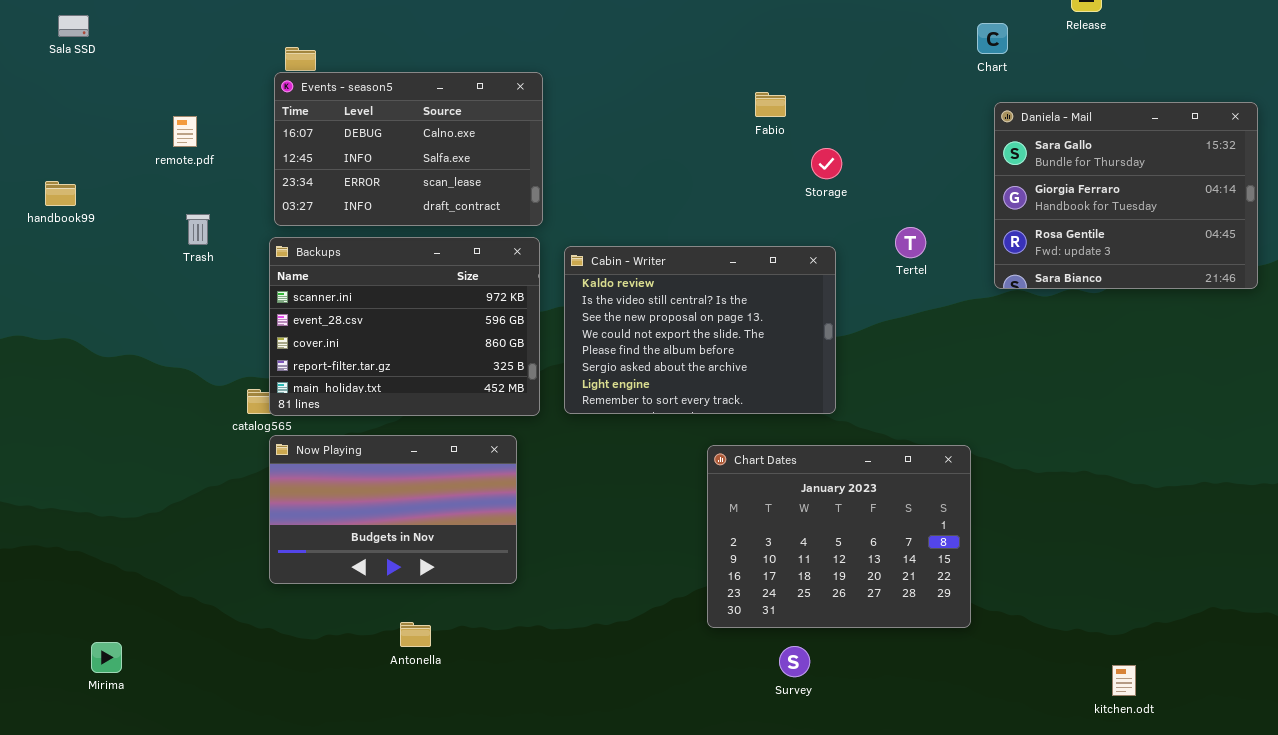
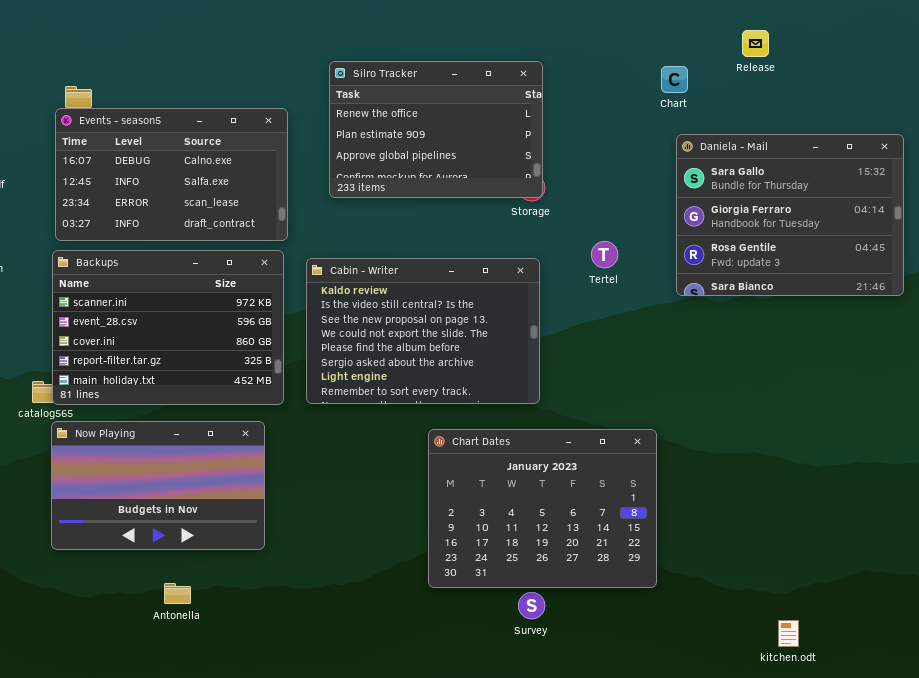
Silro Tracker: none -> [329,61,543,198], opened
Survey: [779,646,810,677] -> [518,592,545,619], moved

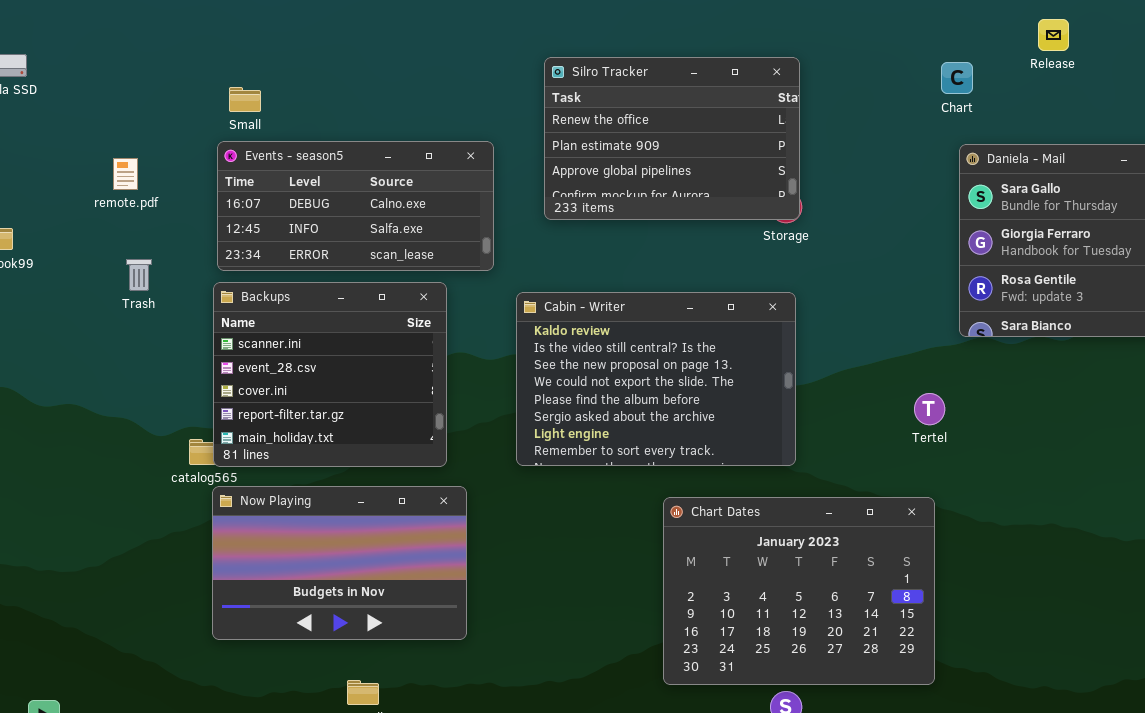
Events - season5: [55,108,288,241] -> [217,141,494,271], resized
Tertel: [591,241,618,268] -> [914,393,945,425], moved
Backups: [52,250,284,405] -> [213,282,447,467], resized

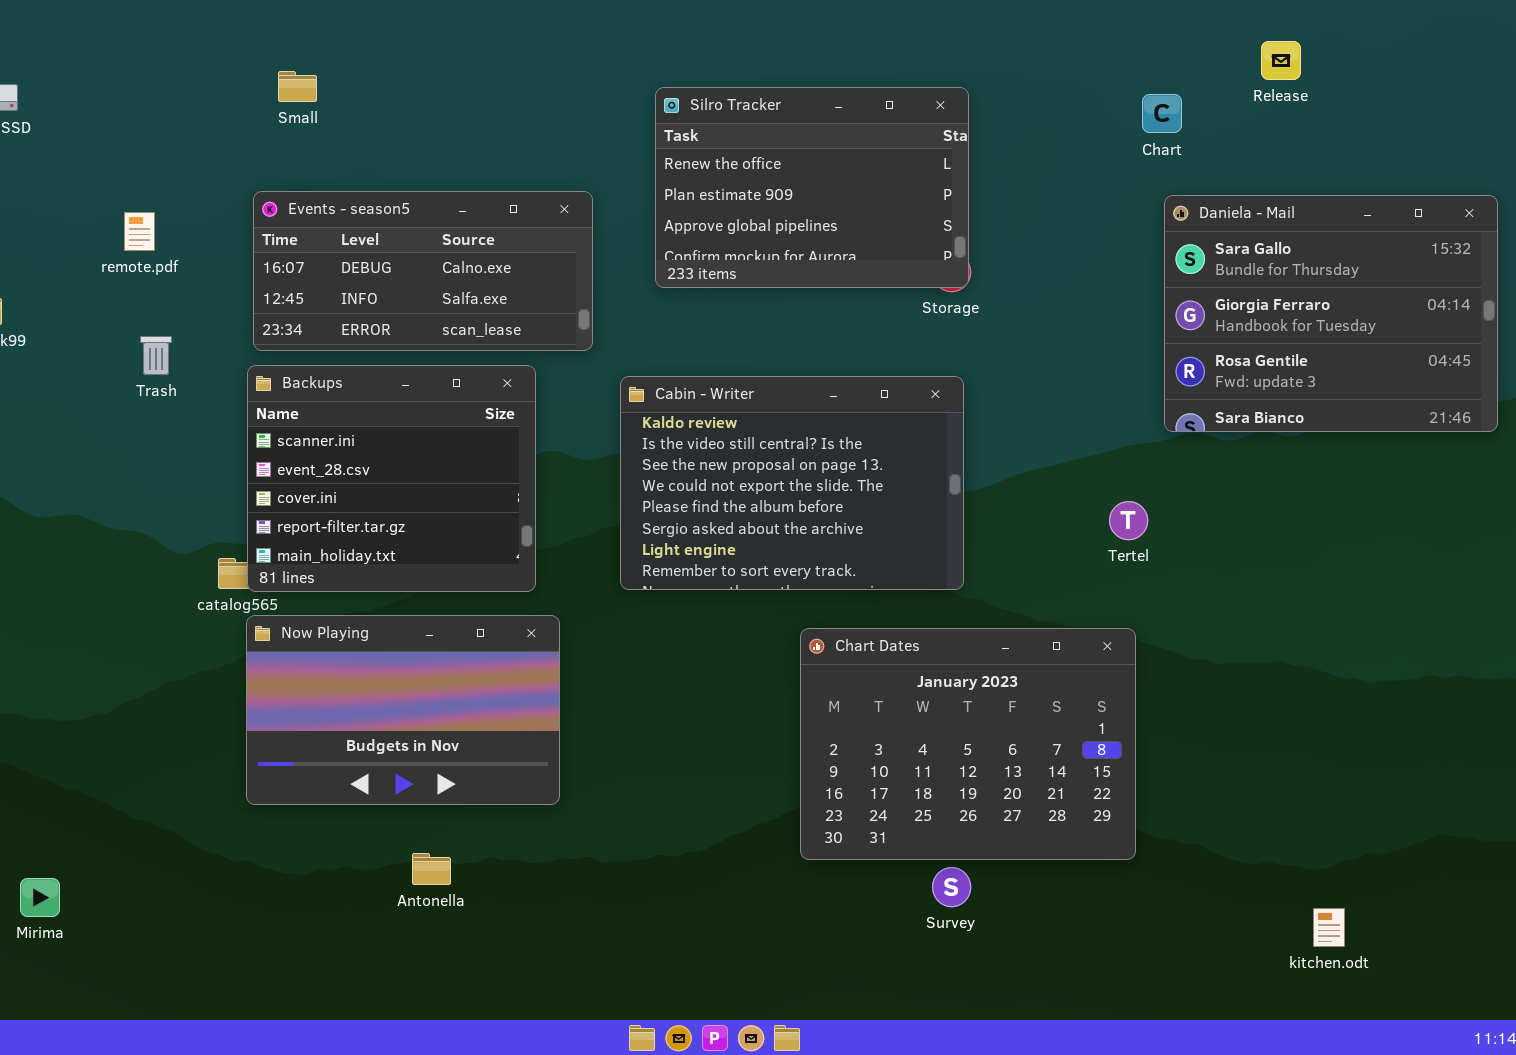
Small: [229,87,261,112] -> [278,71,317,102], moved

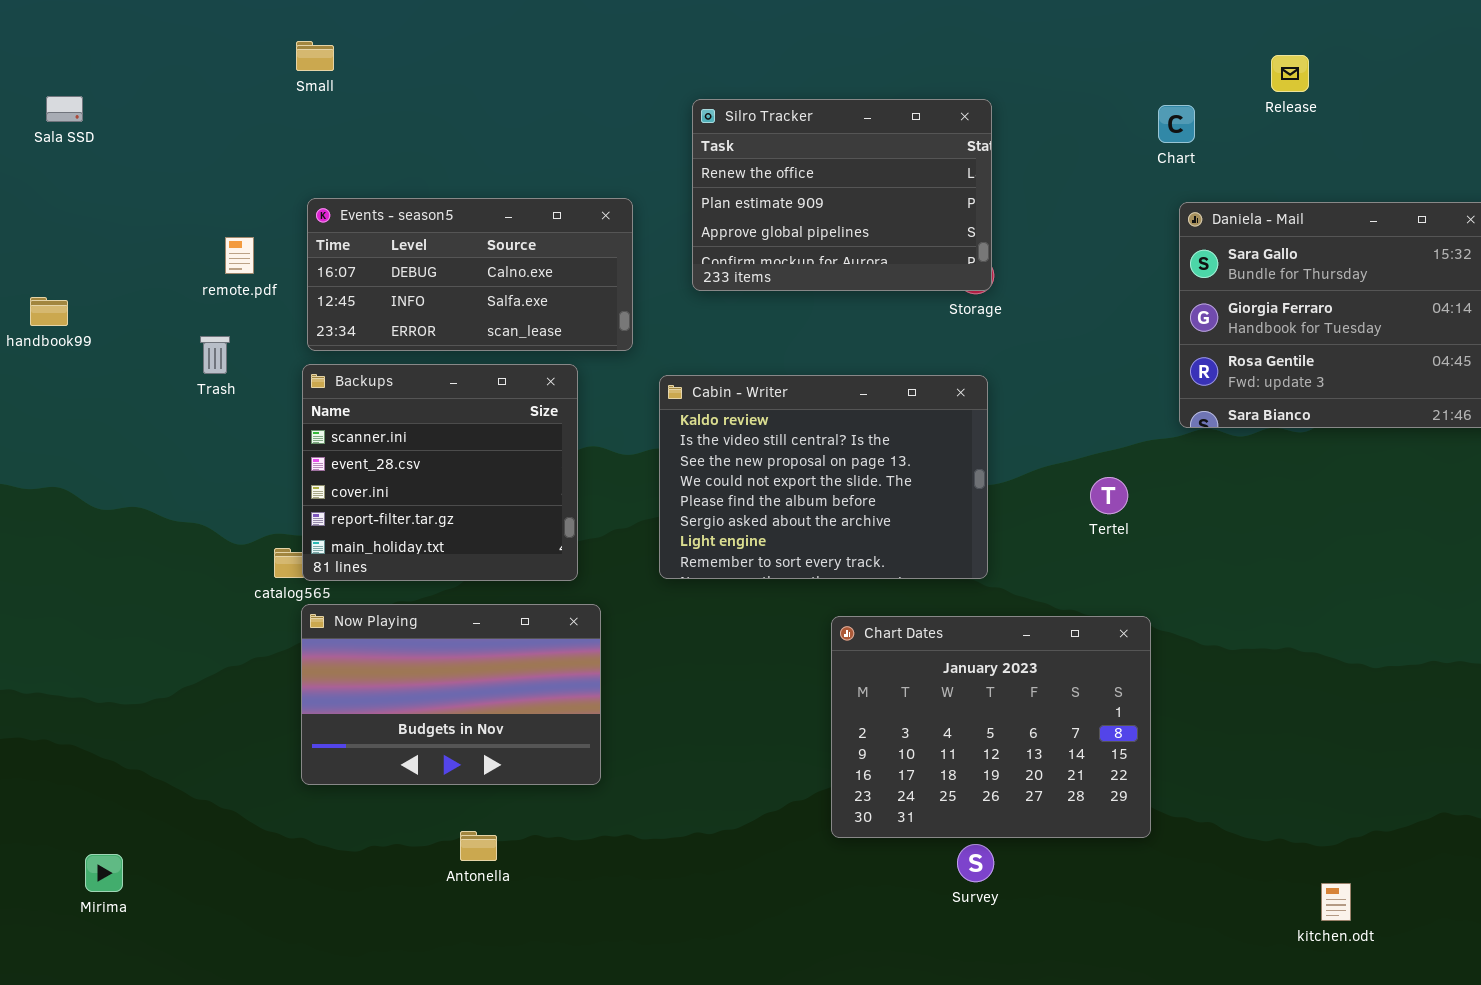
Small: [278,71,317,102] -> [296,41,334,71], moved
remote.pdf: [124,212,155,251] -> [225,237,254,274], moved
Tertel: [1109,501,1148,540] -> [1090,477,1128,514], moved

